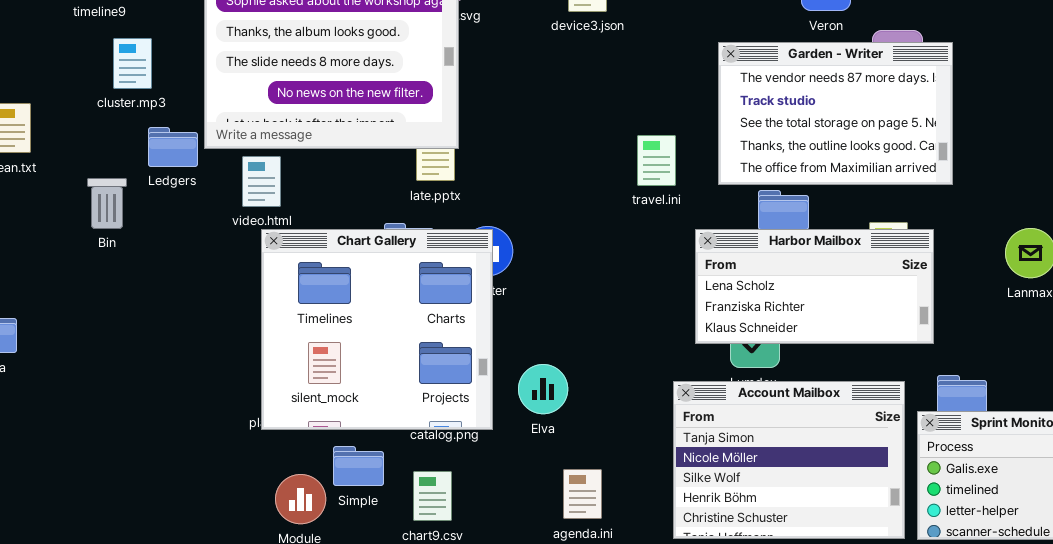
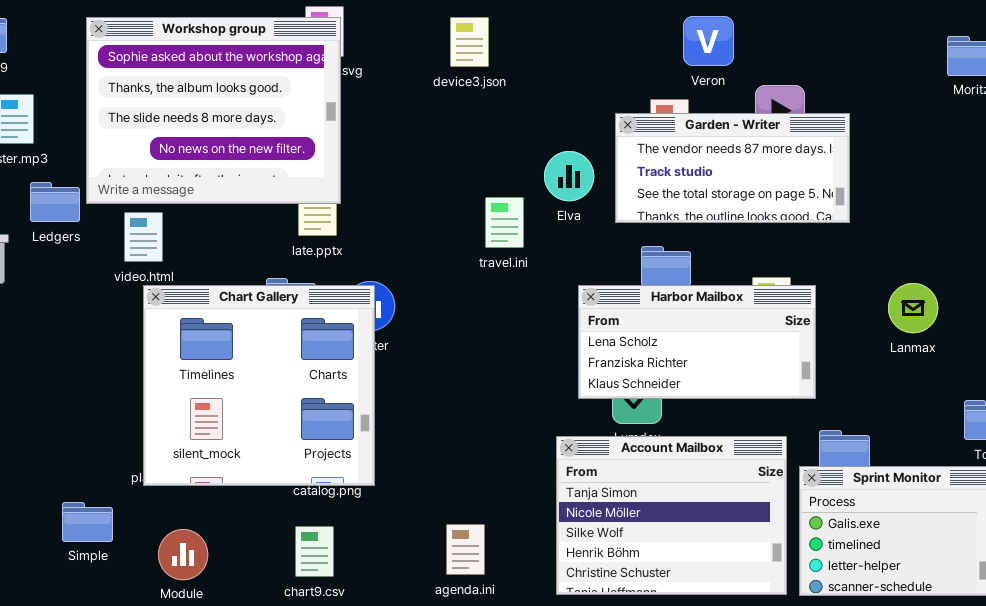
Garden - Writer: [718,42,953,185] -> [615,113,850,223], moved, resized
travel.ini: [637,135,676,186] -> [485,197,524,248], moved
Elva: [518,364,568,414] -> [544,151,594,201], moved
Simple: [333,446,384,486] -> [62,502,113,542], moved

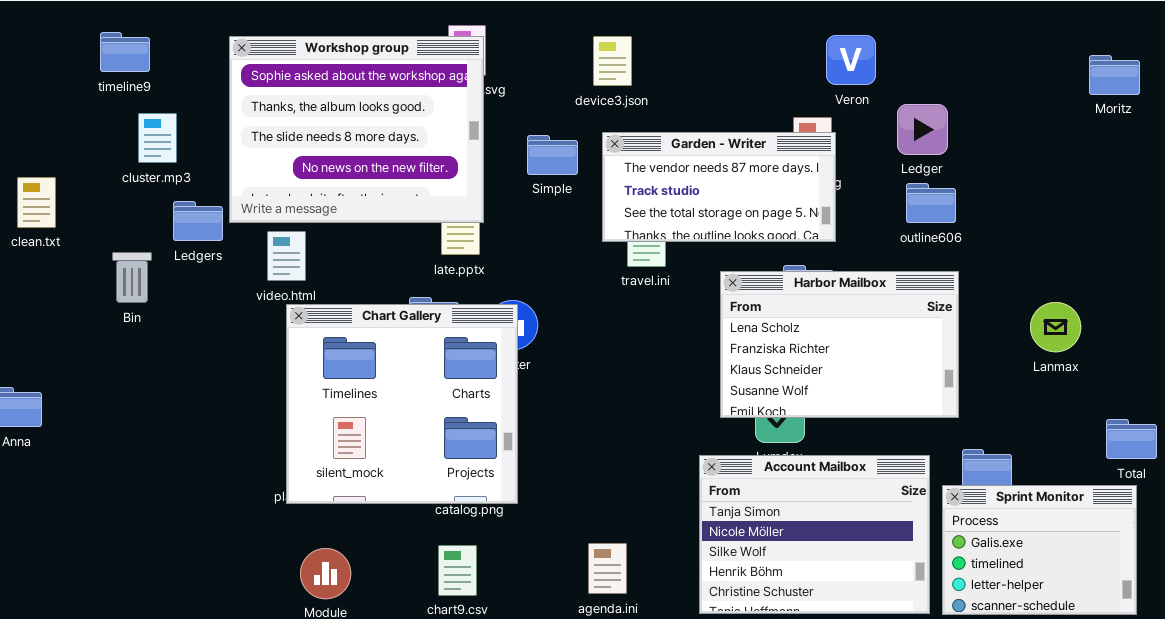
Garden - Writer: [615,113,850,223] -> [602,132,836,242], moved
Harbor Mailbox: [578,285,816,399] -> [720,271,959,418], resized
Simple: [62,502,113,542] -> [527,135,578,175], moved

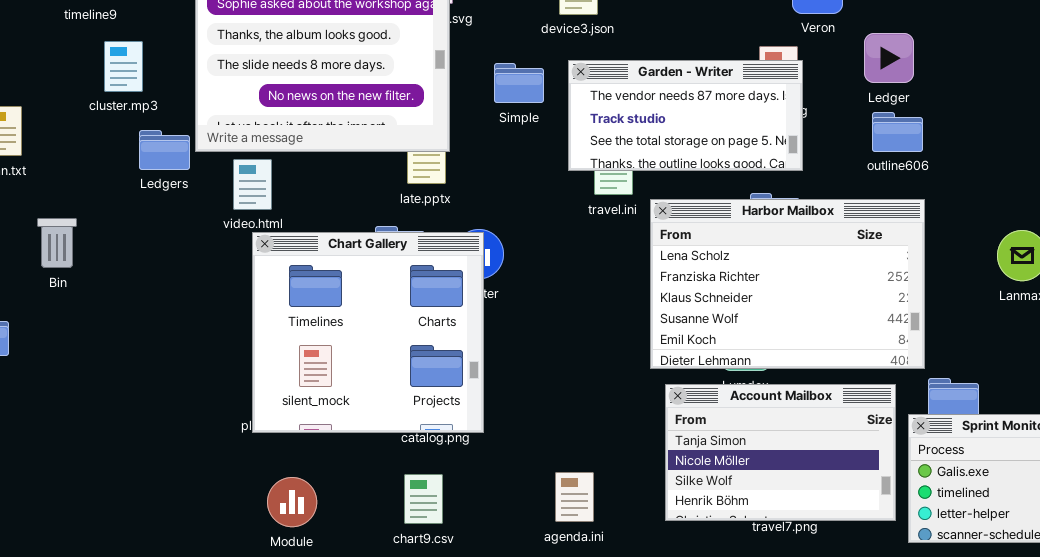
Bin: [112,252,152,303] -> [37,218,77,268], moved
Harbor Mailbox: [720,271,959,418] -> [650,199,925,369], resized
Account Mailbox: [699,455,930,614] -> [665,384,896,521], resized

